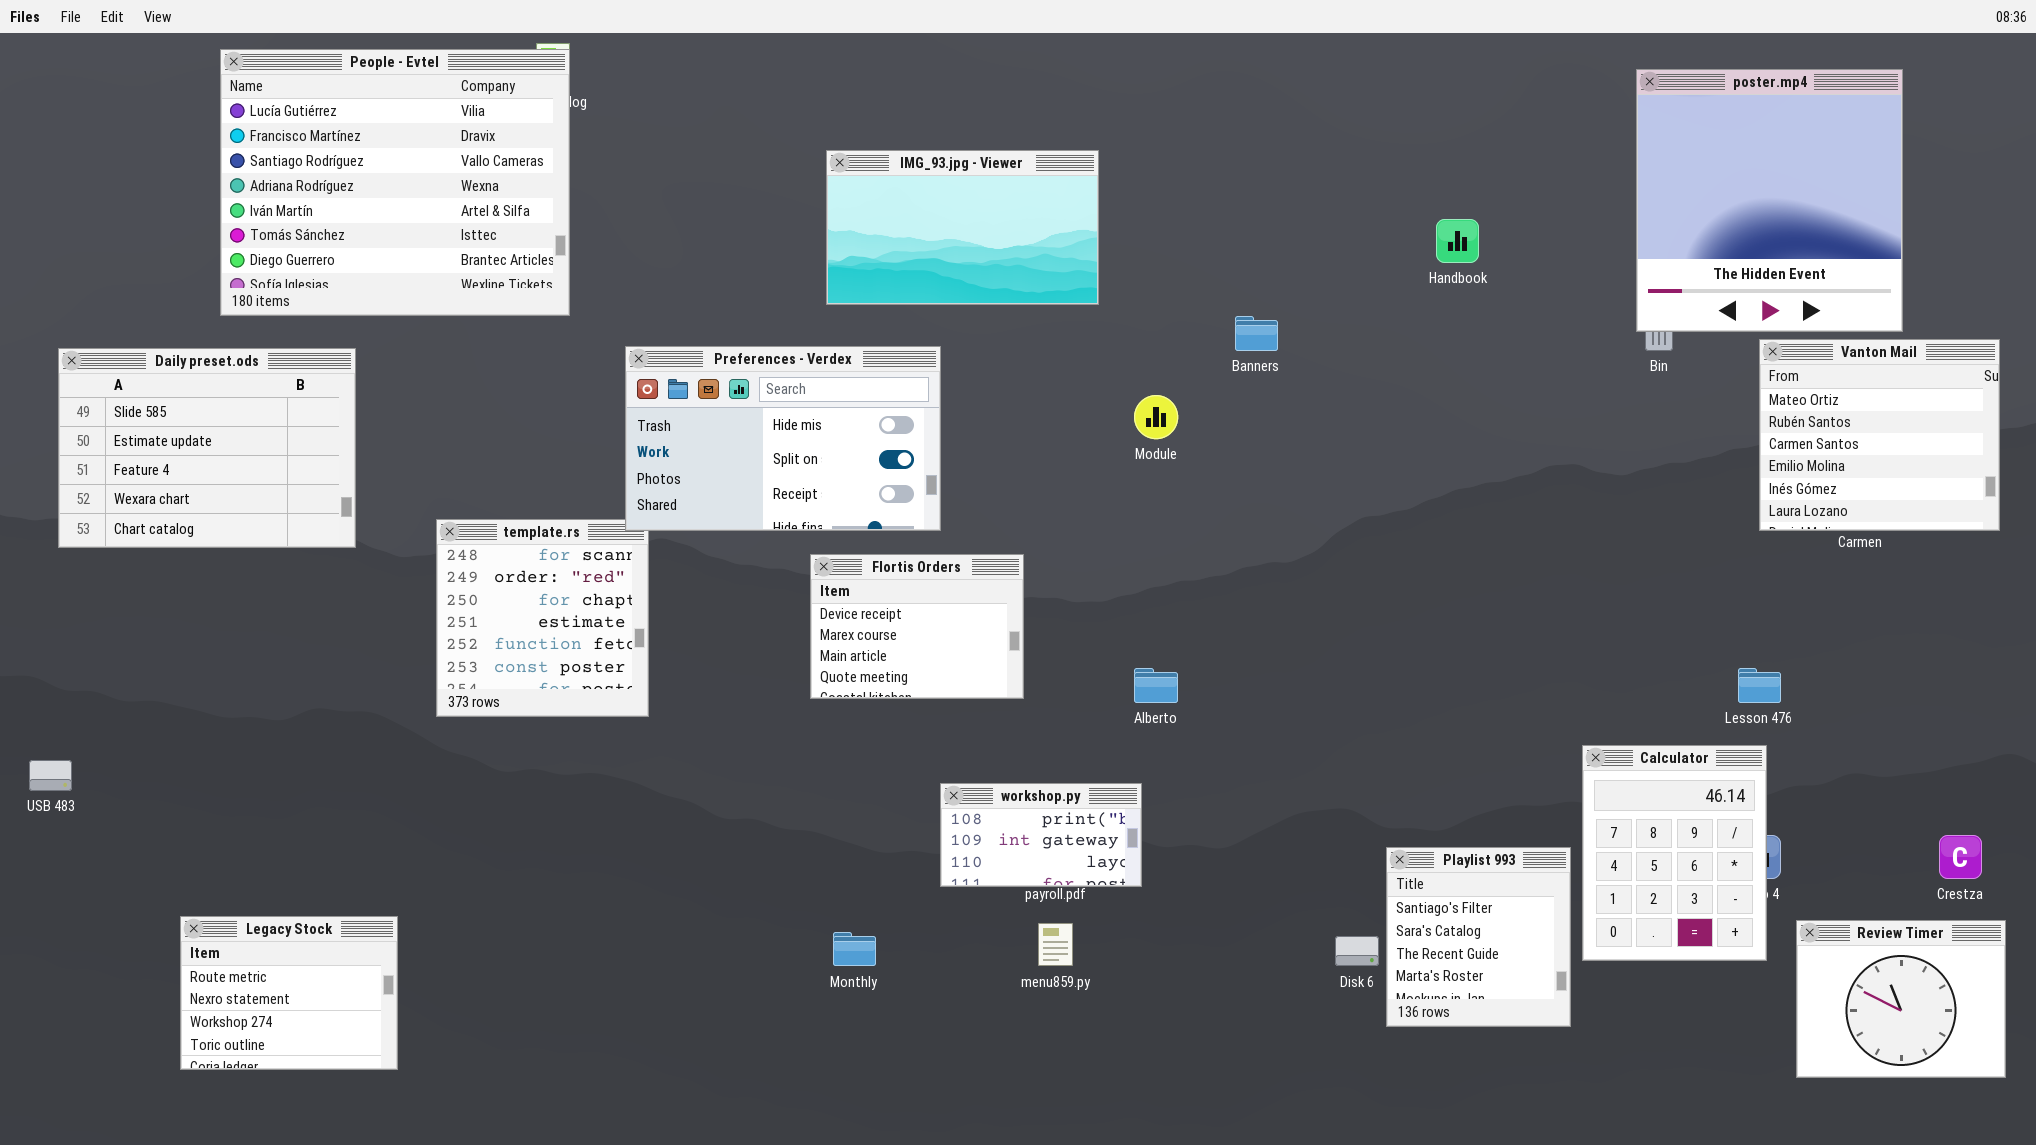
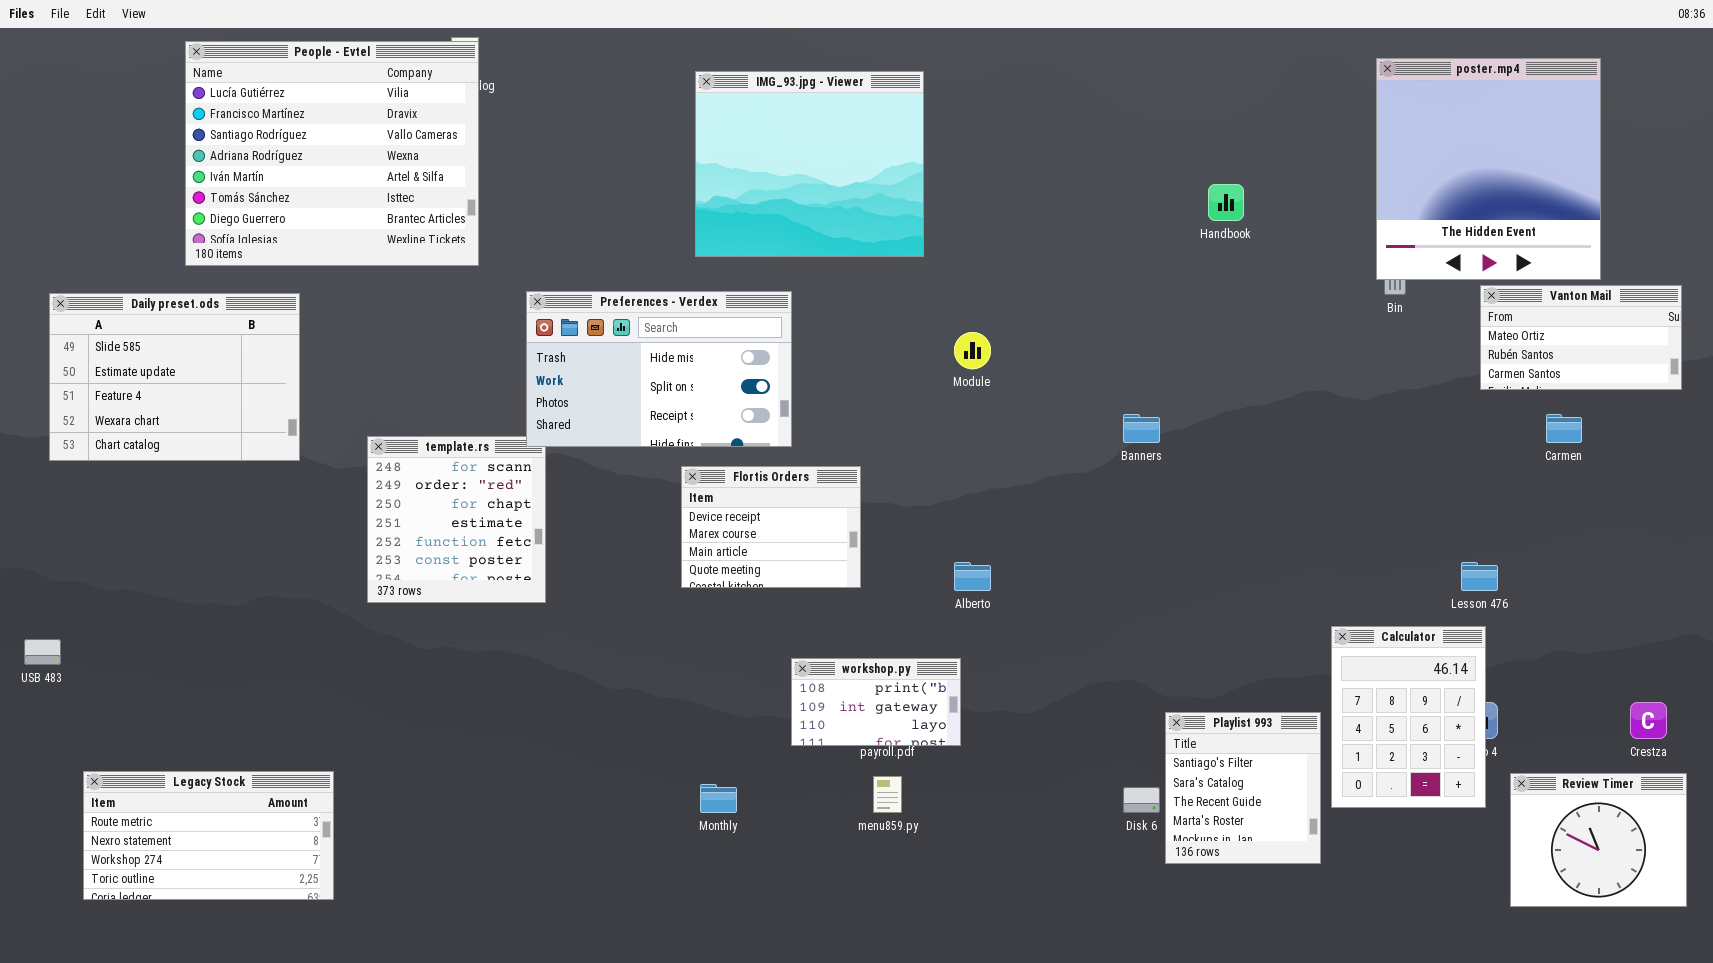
IMG_93.jpg - Viewer: [826,150,1099,305] -> [695,71,924,257], resized
Banners: [1235,316,1278,351] -> [1123,414,1160,443], moved
Vanton Mail: [1759,339,2000,531] -> [1480,285,1682,390], resized
Legacy Stock: [180,916,398,1070] -> [83,771,334,900], resized

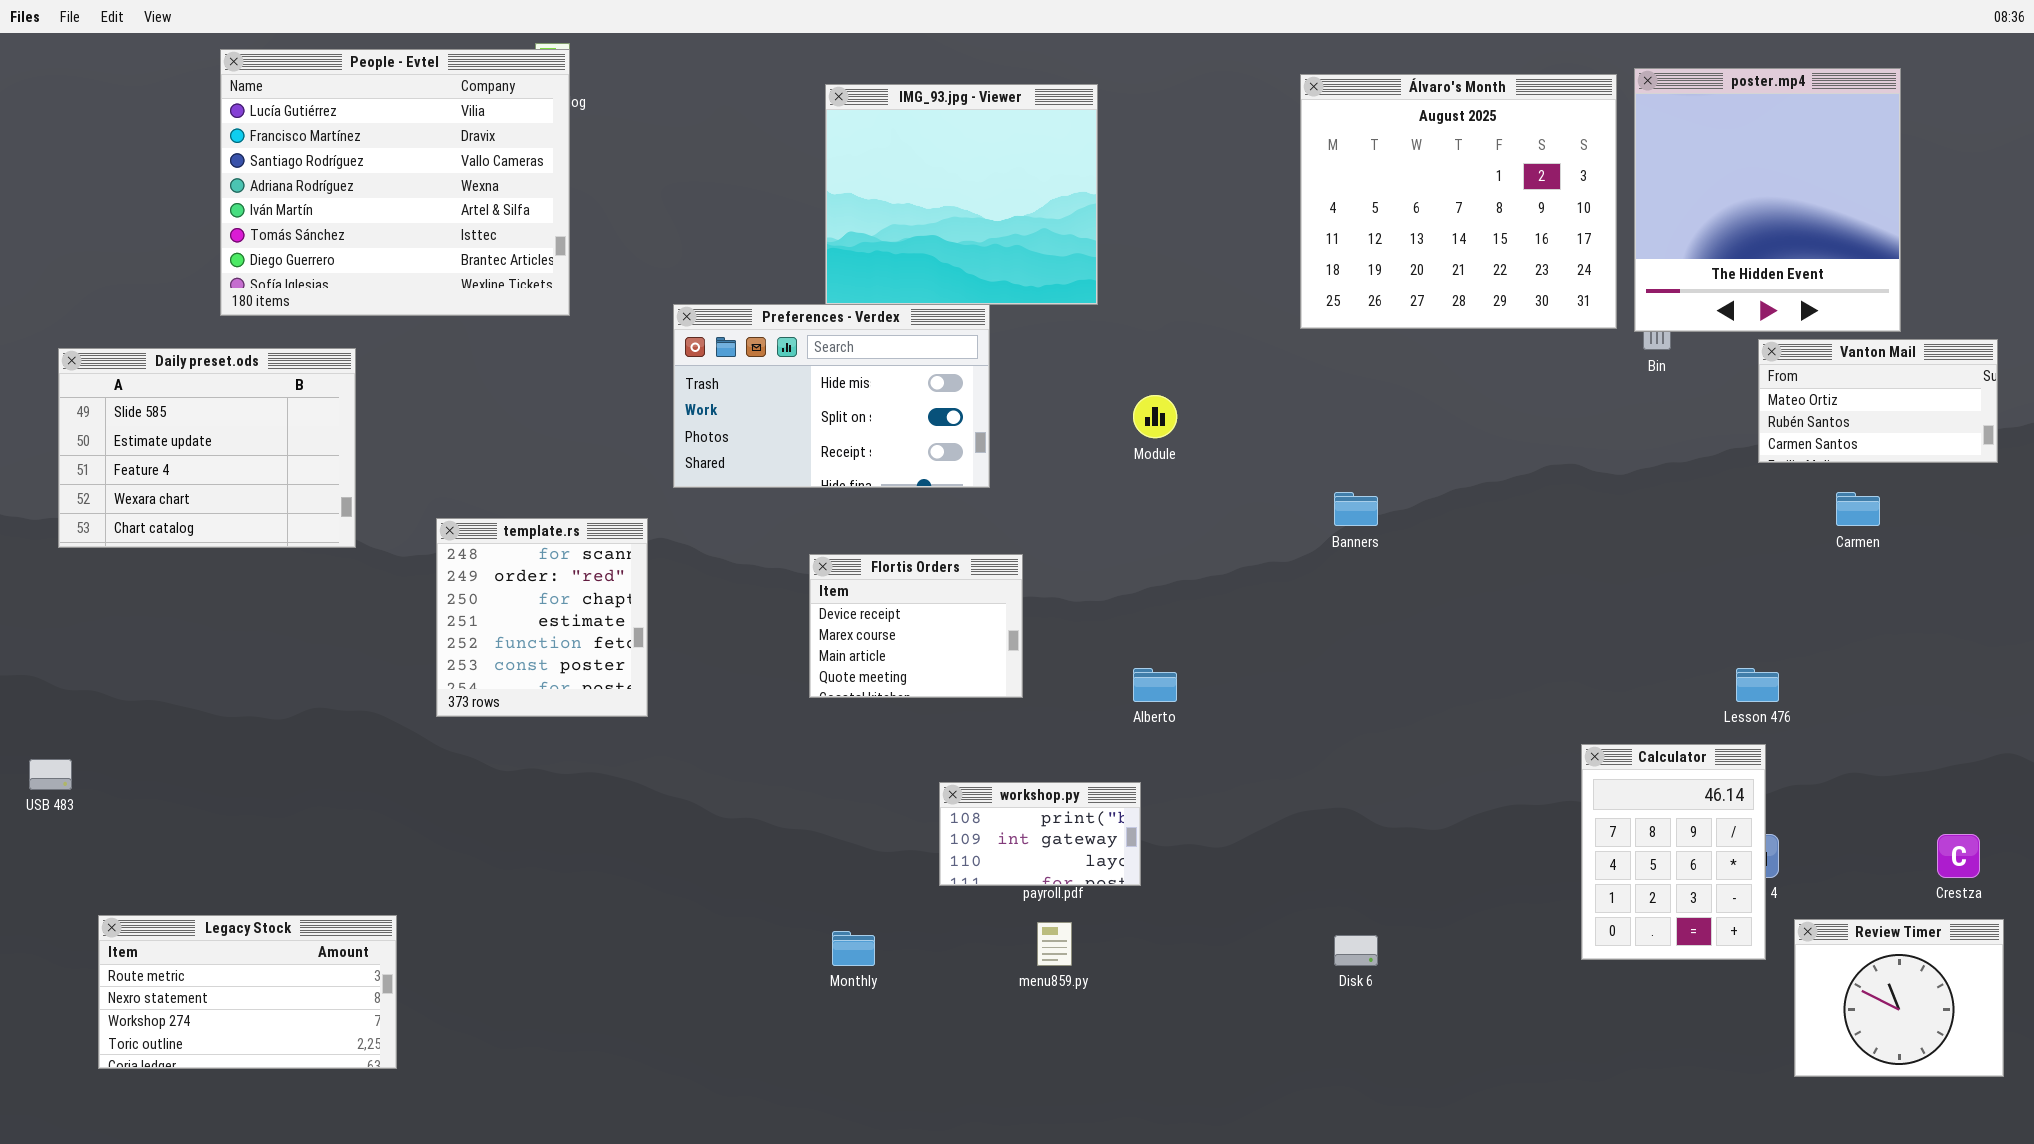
Álvaro's Month: none -> [1300,74,1617,329], opened
Preferences - Verdex: [526,291,792,447] -> [673,304,990,488], moved
Playlist 993: [1165,712,1321,864] -> none, closed

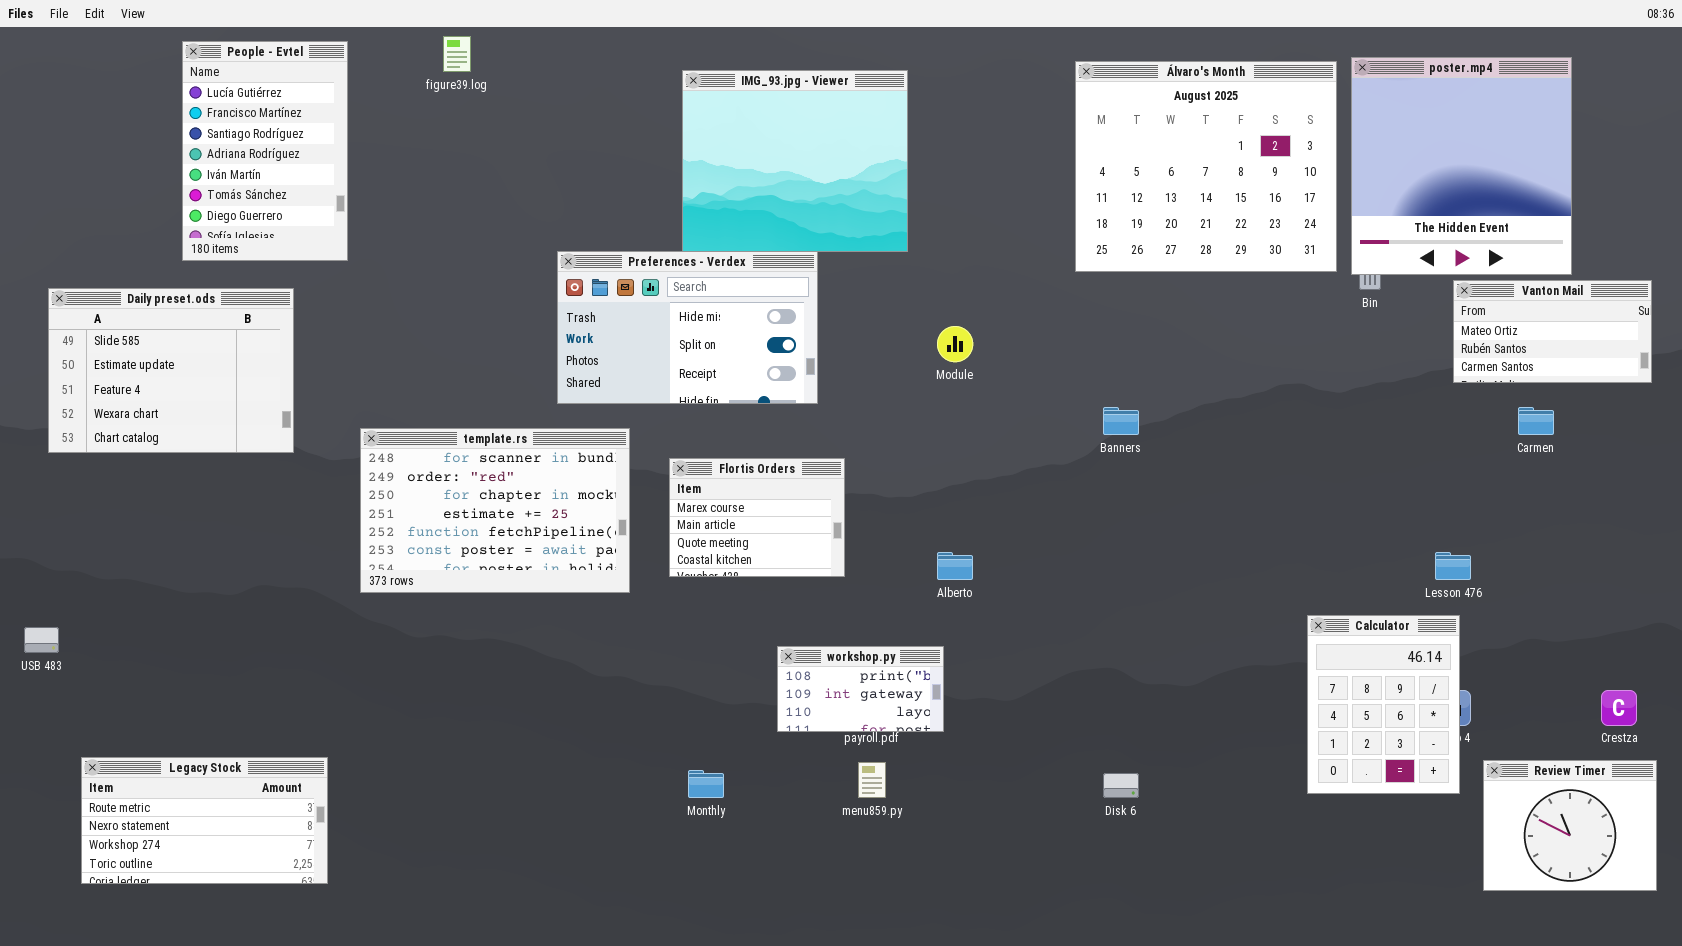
People - Evtel: [220,49,570,316] -> [182,41,348,261], resized
template.rs: [436,518,648,717] -> [360,428,630,593], resized
Flortis Orders: [809,554,1023,698] -> [669,458,845,577], scrolled down 1 row

